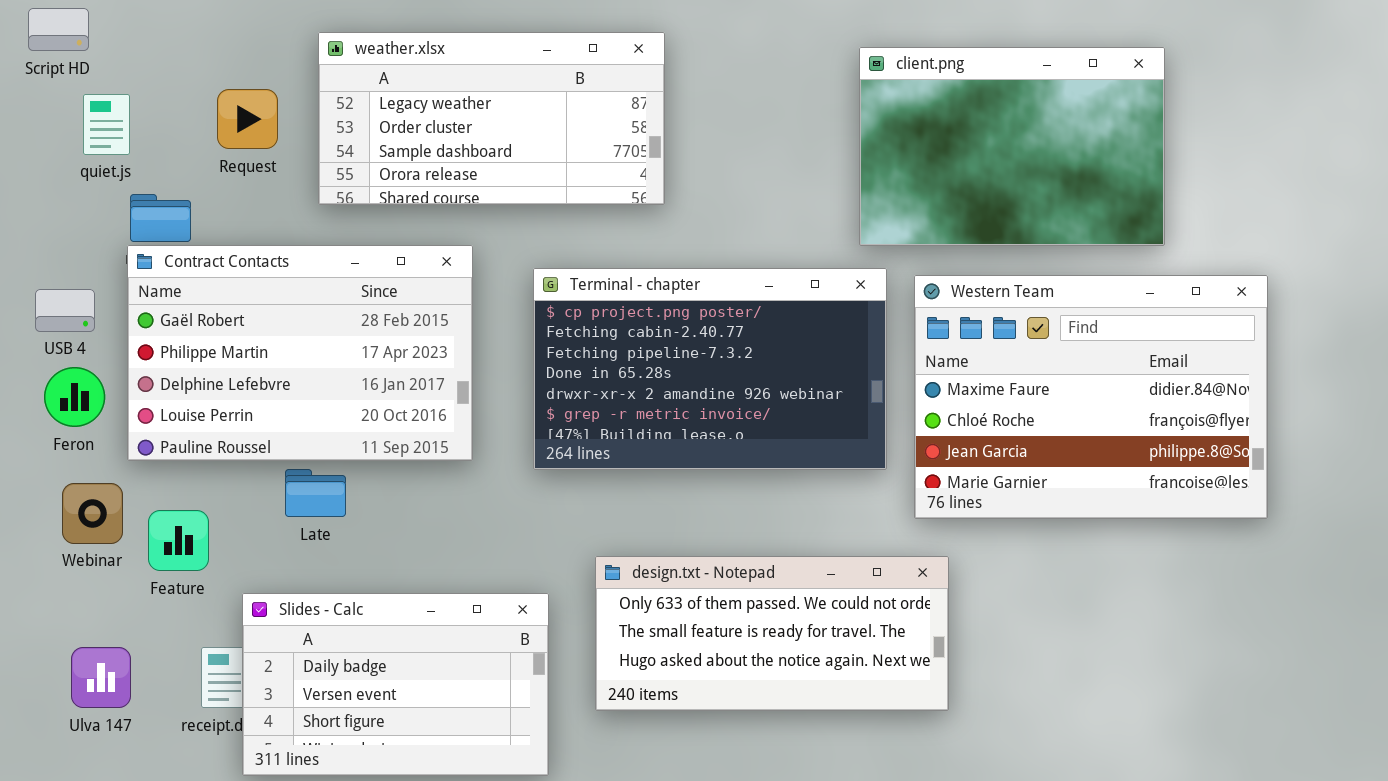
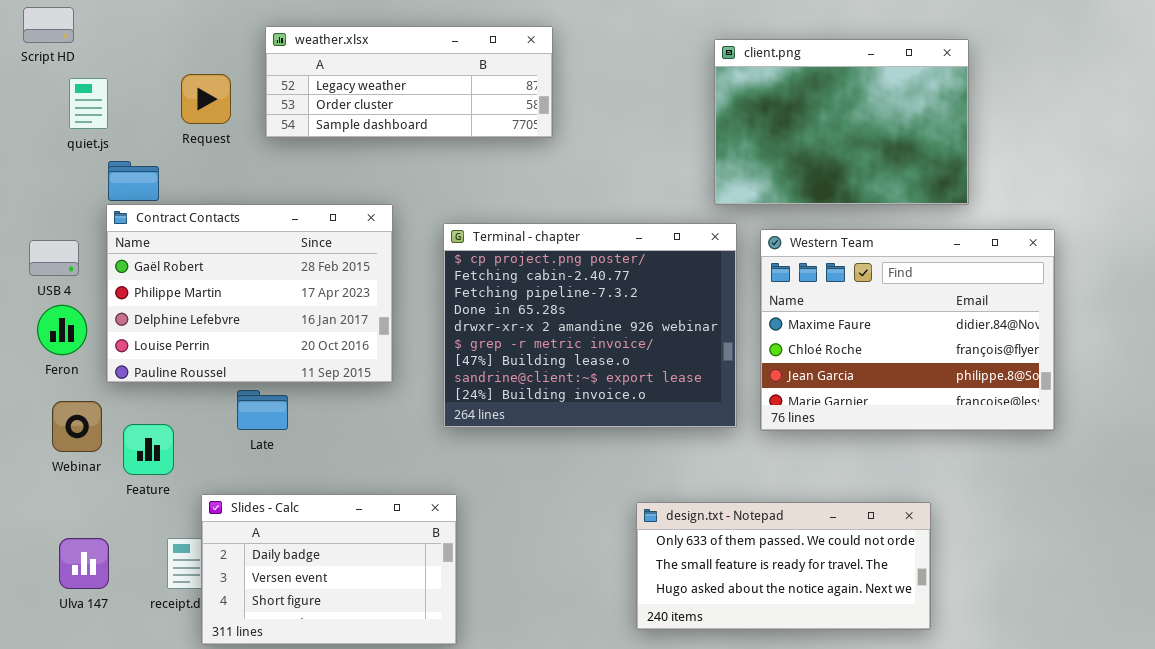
weather.xlsx: [318,32,665,205] -> [265,26,553,138], resized
Terminal - chapter: [533,268,887,470] -> [443,223,737,428], resized
design.txt - Notepad: [595,556,949,711] -> [636,502,931,630], moved

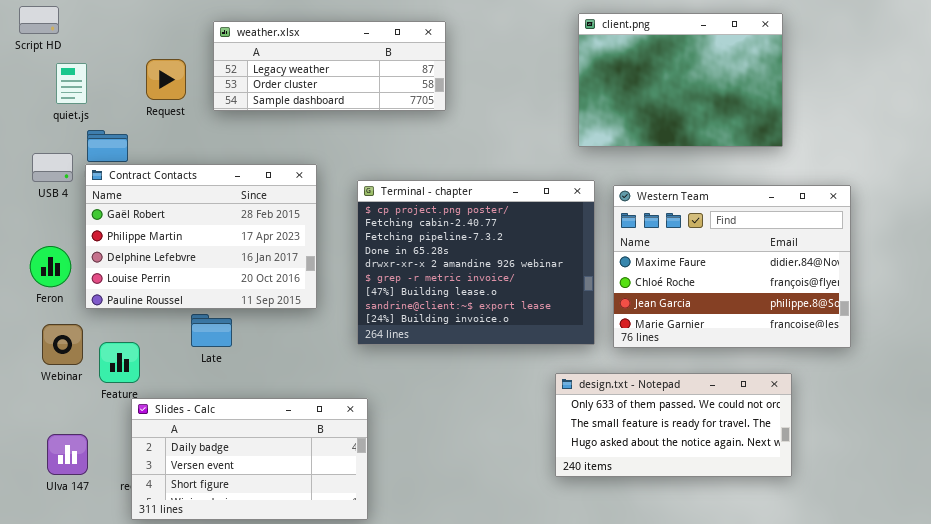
client.png: [714,39,969,205] -> [578,13,783,147], moved
USB 4: [29,240,79,276] -> [32,153,73,182], moved
Slides - Calc: [201,494,457,645] -> [131,398,368,520], resized
design.txt - Notepad: [636,502,931,630] -> [555,373,792,477], moved

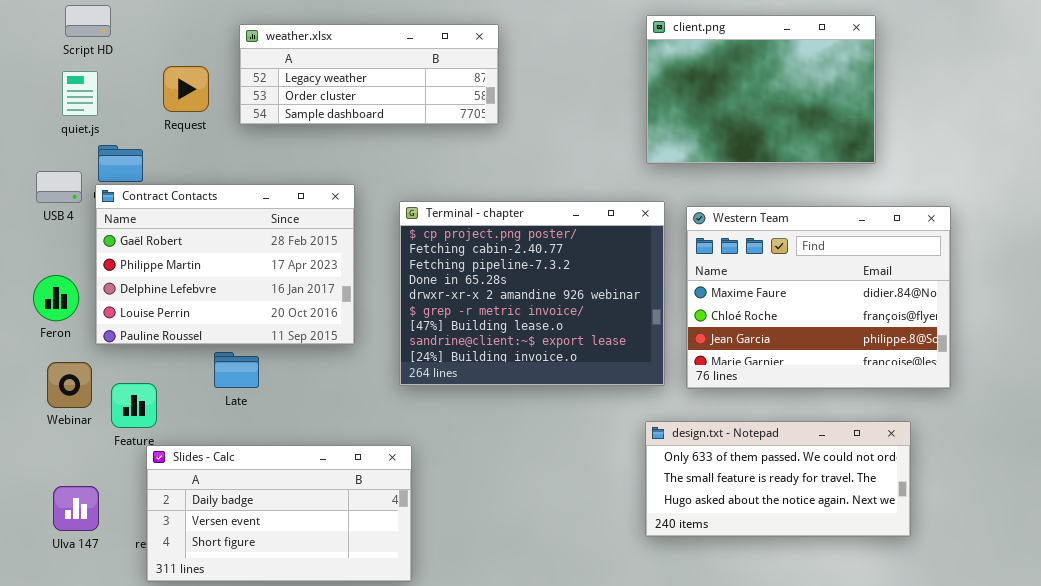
Script HD: [19,6,59,34] -> [65,5,111,37], moved
design.txt - Notepad: [555,373,792,477] -> [645,421,911,537], moved

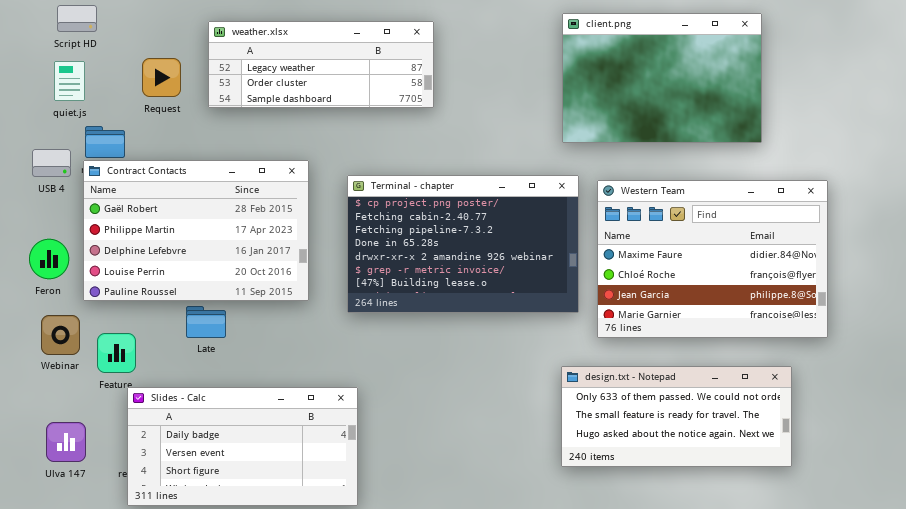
Terminal - chapter: [399,201,665,386] -> [347,175,579,313], resized

